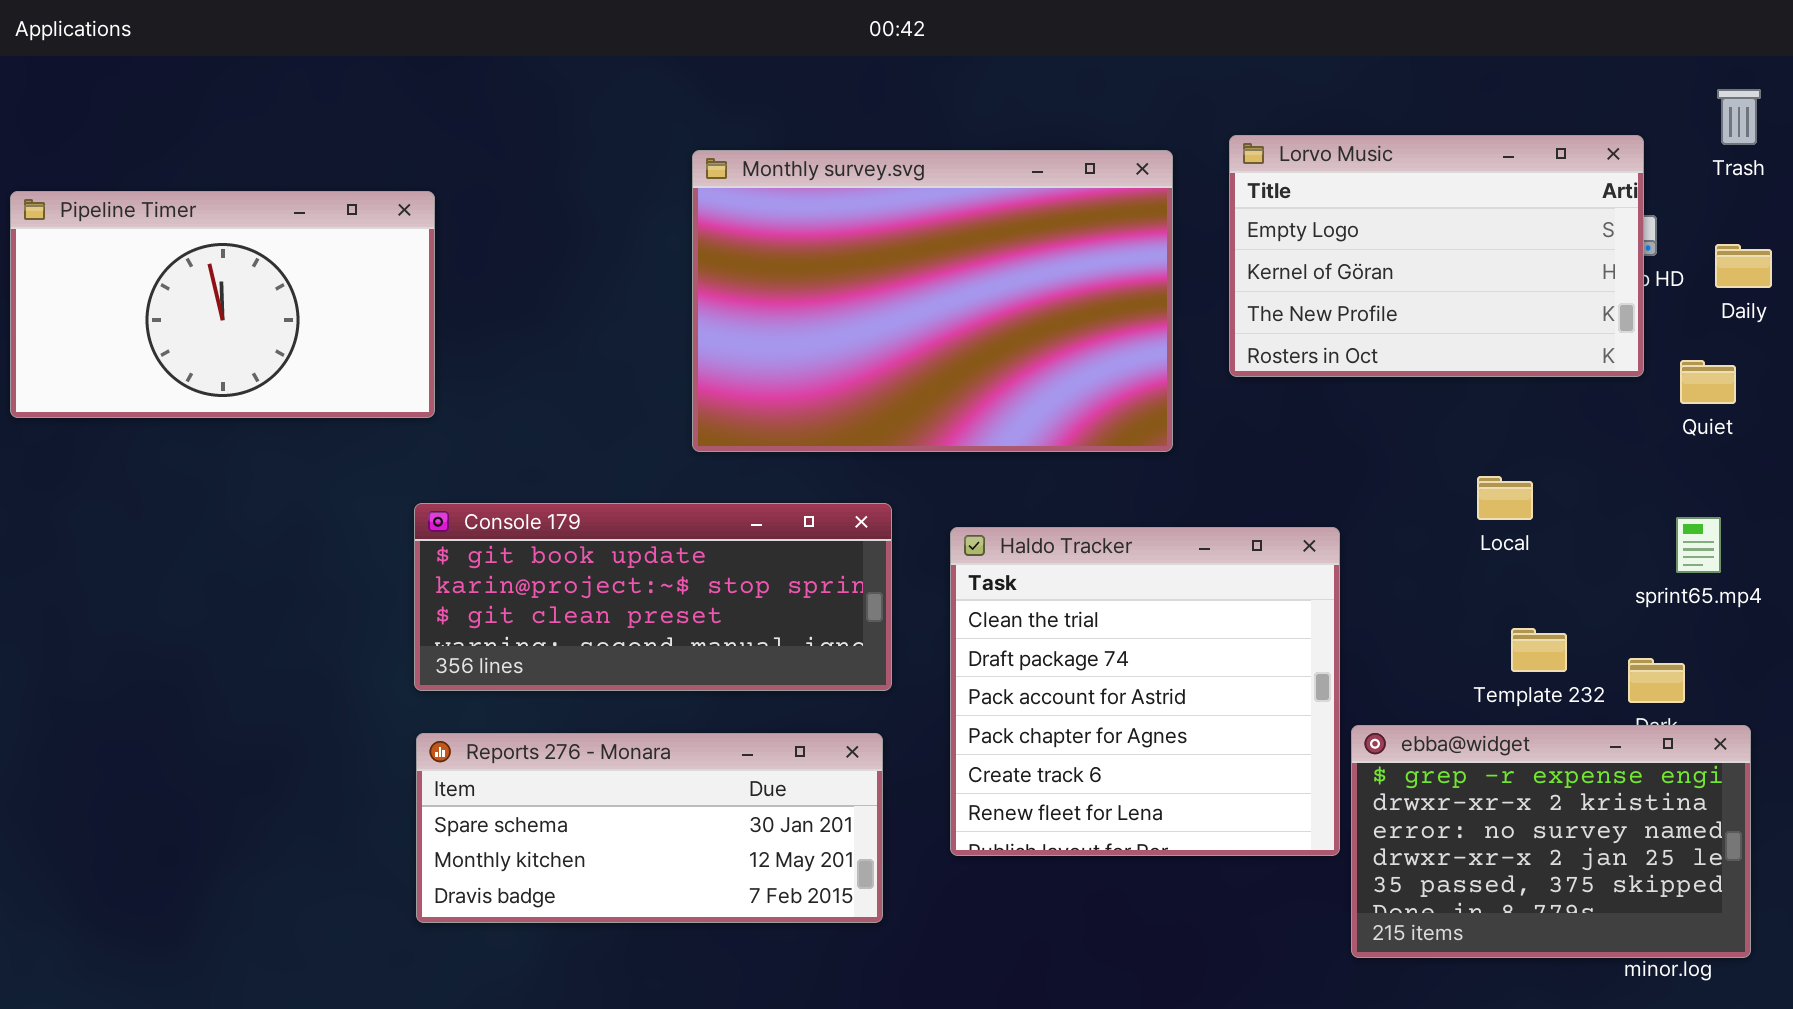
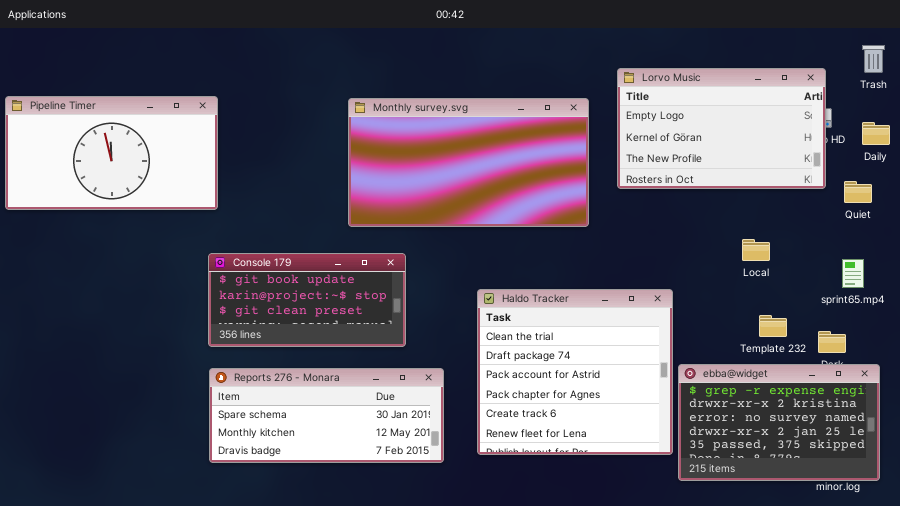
Monthly survey.svg: [692,150,1173,452] -> [348,98,589,227], resized
Console 179: [414,503,892,691] -> [208,253,406,347], resized
Haldo Tracker: [950,527,1340,856] -> [477,289,673,455], moved

